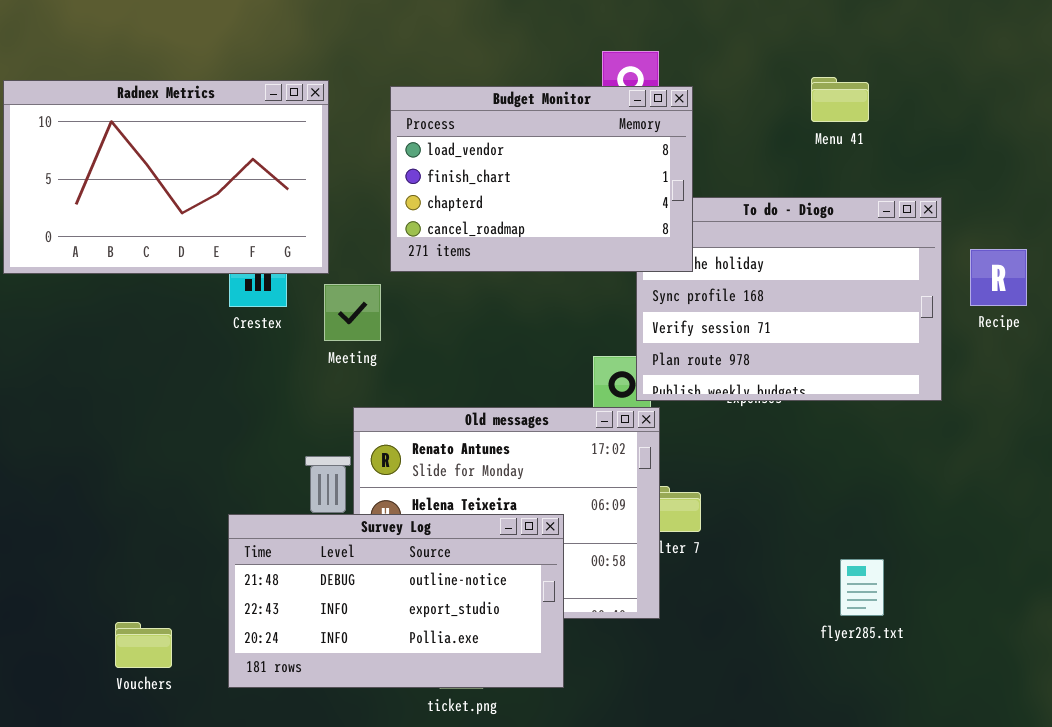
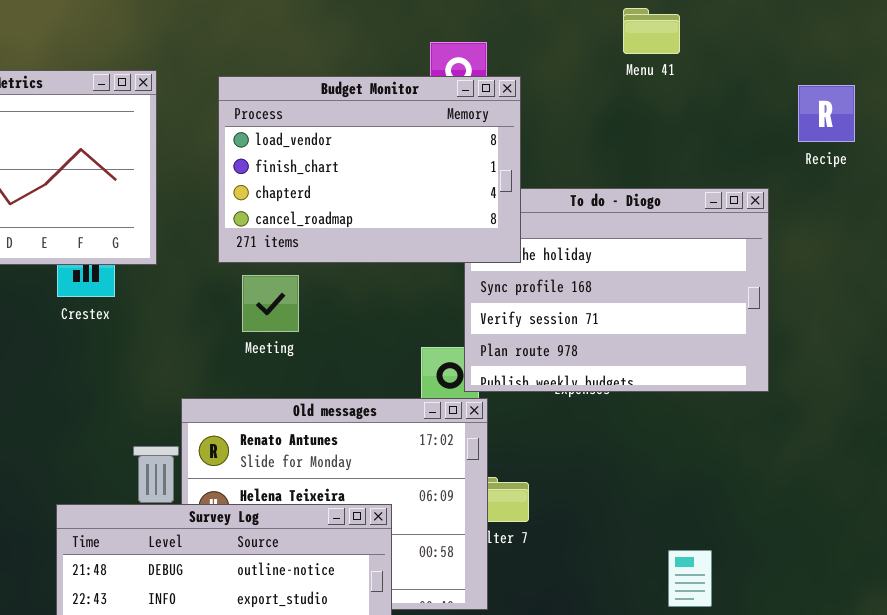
Menu 41: [811,77,869,122] -> [623,8,680,54], moved
Recipe: [970,249,1027,306] -> [798,85,855,142], moved
Meeting: [324,284,381,341] -> [242,275,299,332], moved

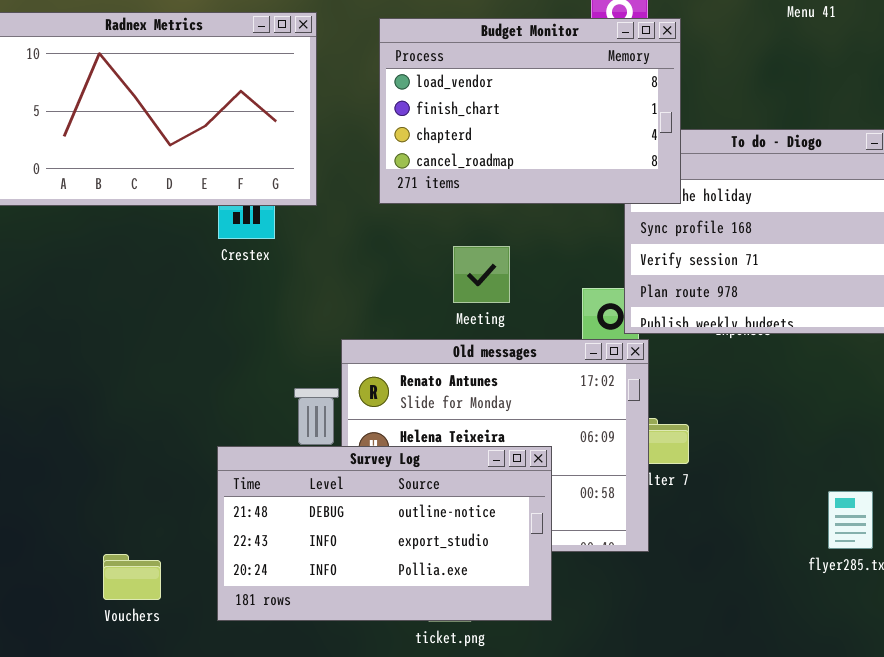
Meeting: [242,275,299,332] -> [453,246,510,303], moved

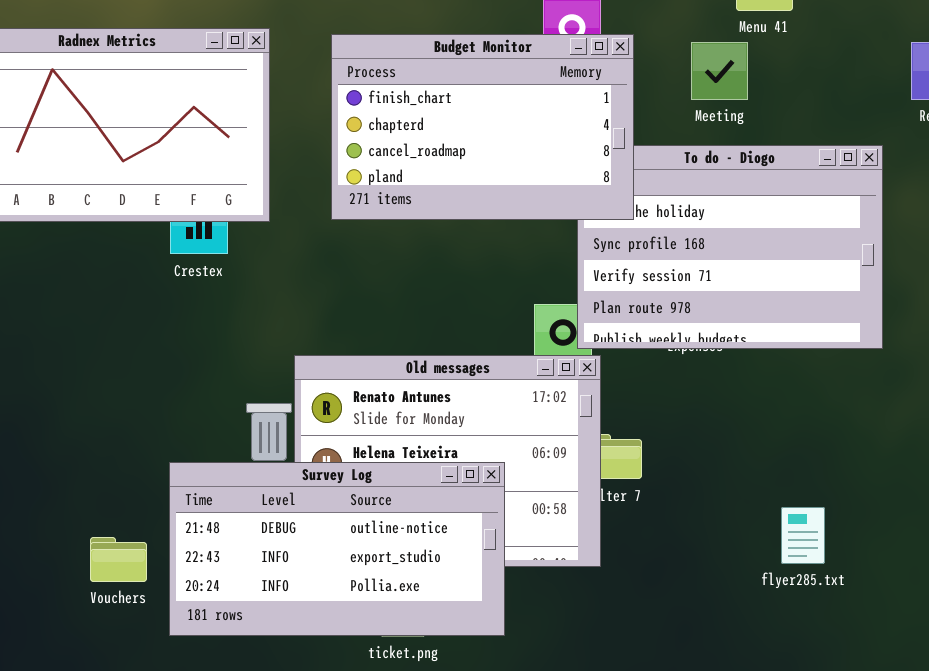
Budget Monitor: [379,18,681,204] -> [331,34,634,220], scrolled down 1 row
Meeting: [453,246,510,303] -> [691,42,748,100], moved
Vouchers: [103,554,161,600] -> [90,537,147,582], moved

